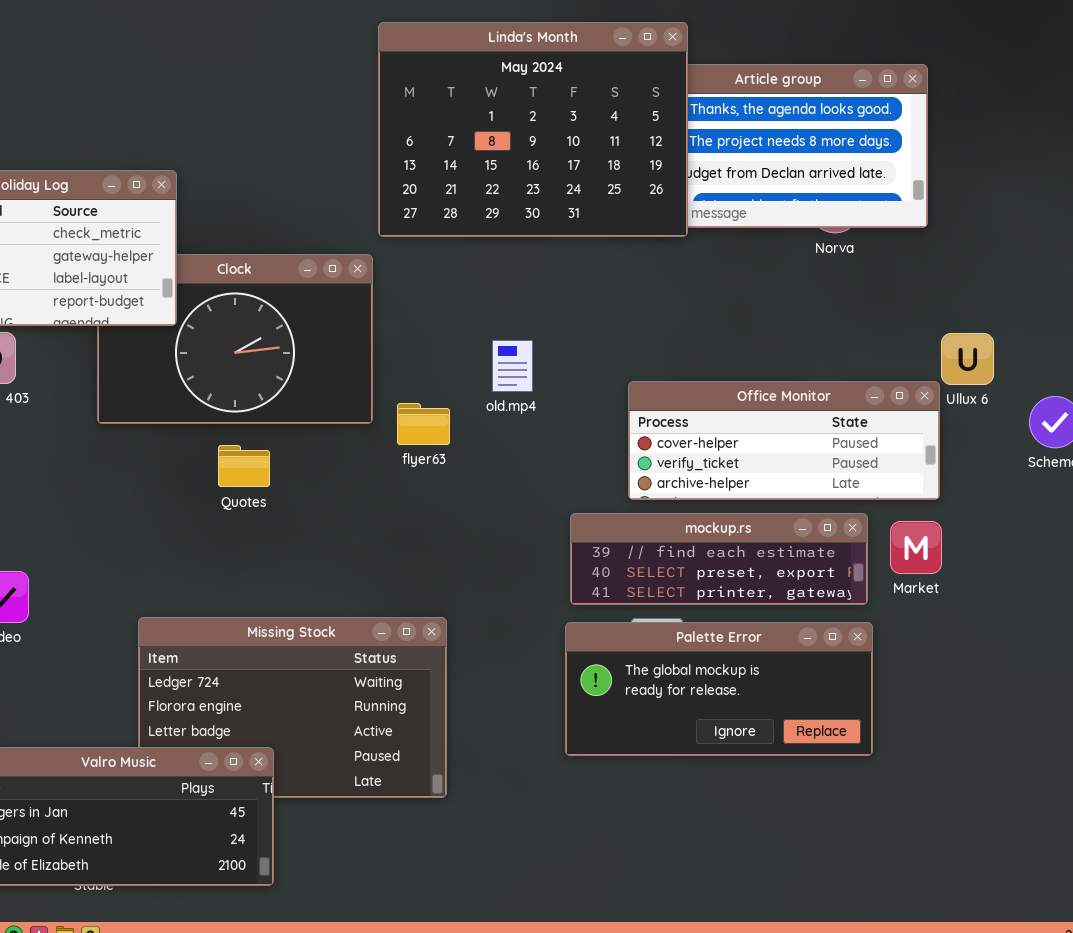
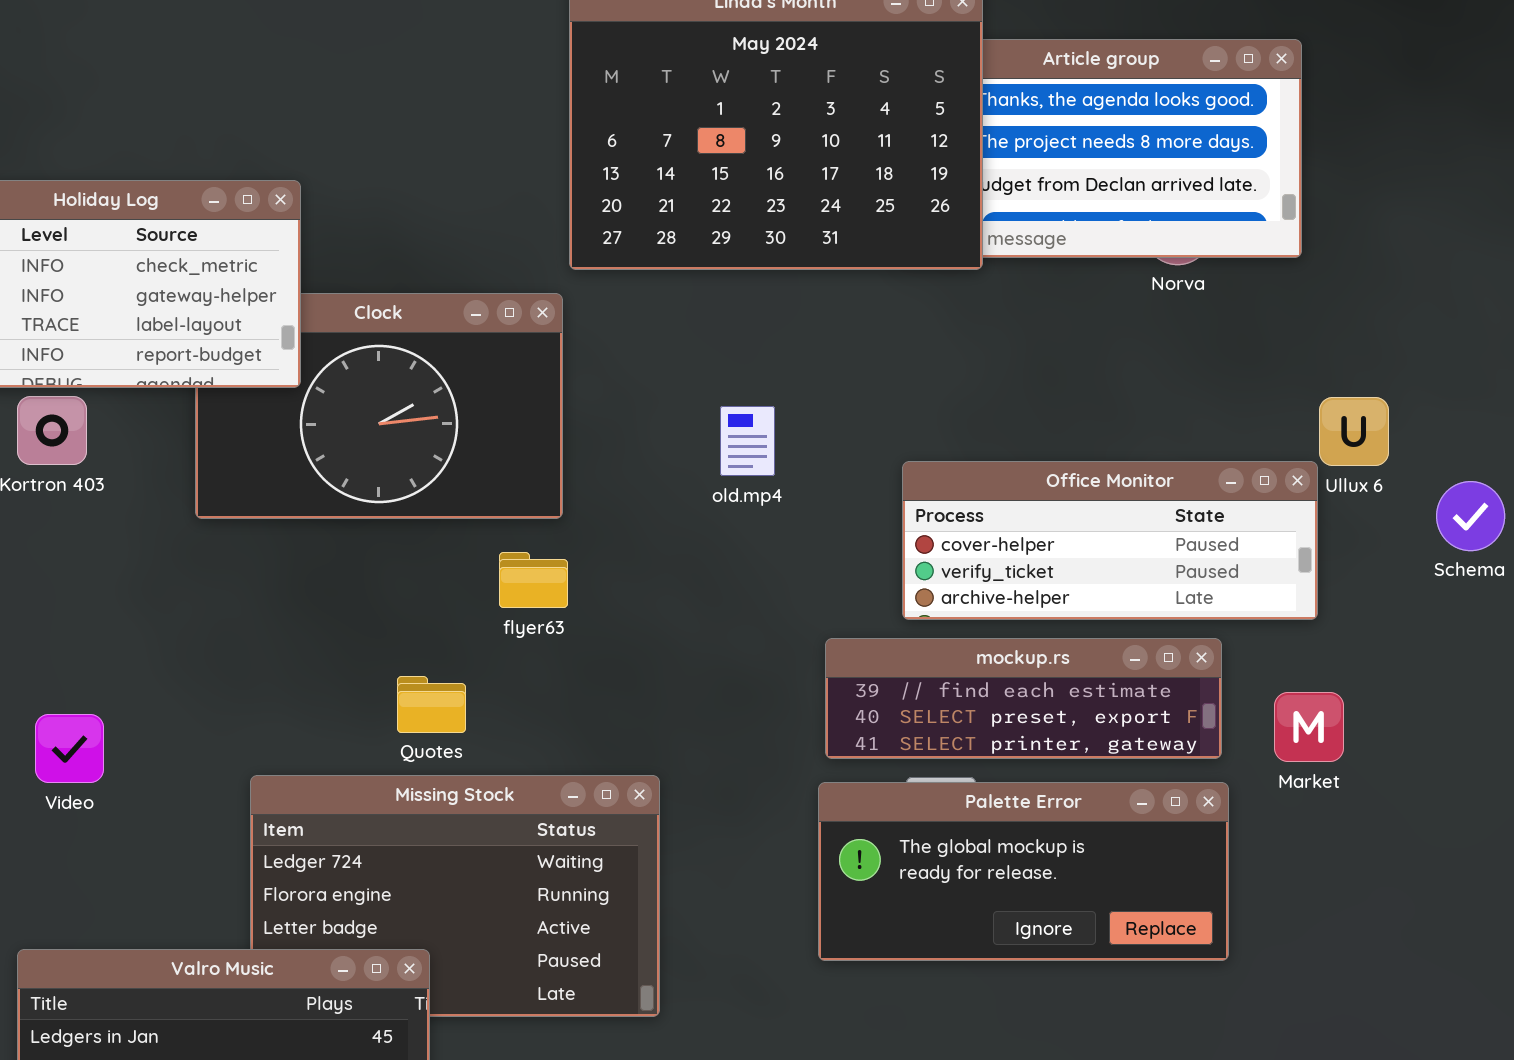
flyer63: [397,403,450,445] -> [499,552,568,608], moved
Quotes: [218,445,270,487] -> [397,676,466,733], moved
Market: [890,521,942,574] -> [1274,692,1344,762], moved

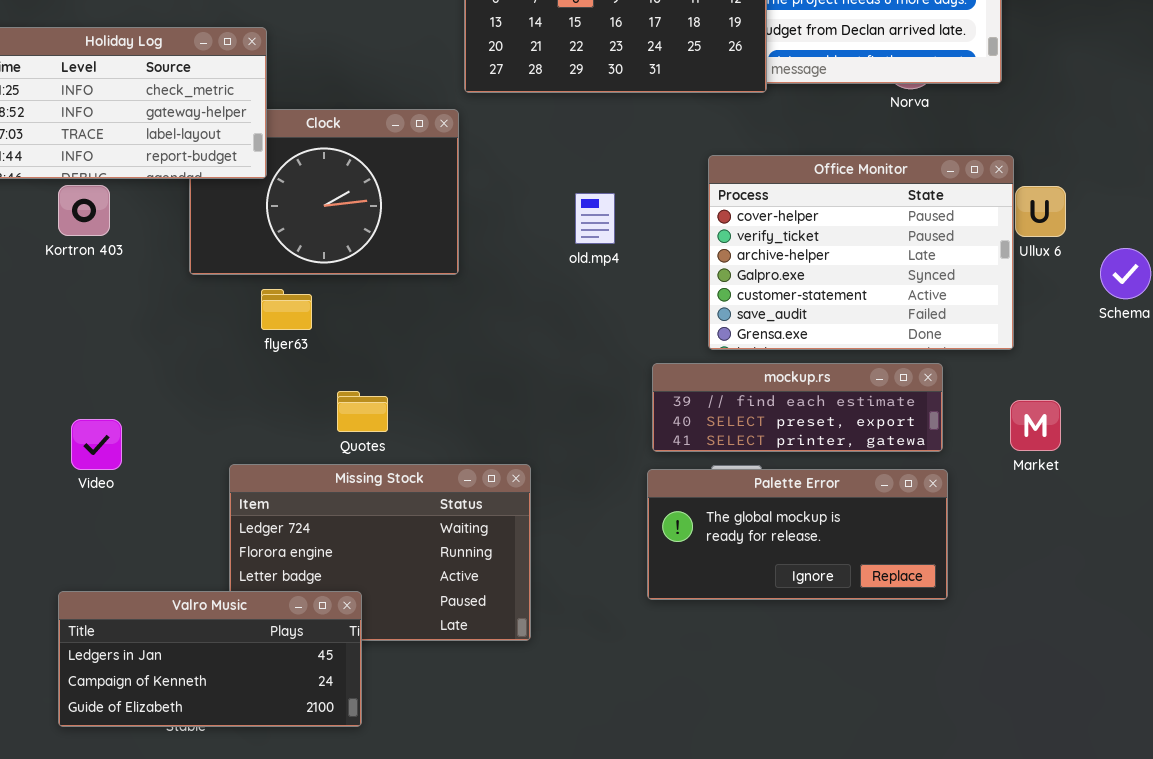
Office Monitor: [902,461,1318,620] -> [708,155,1014,350], resized
flyer63: [499,552,568,608] -> [261,289,312,330], moved
Market: [1274,692,1344,762] -> [1010,400,1061,451], moved

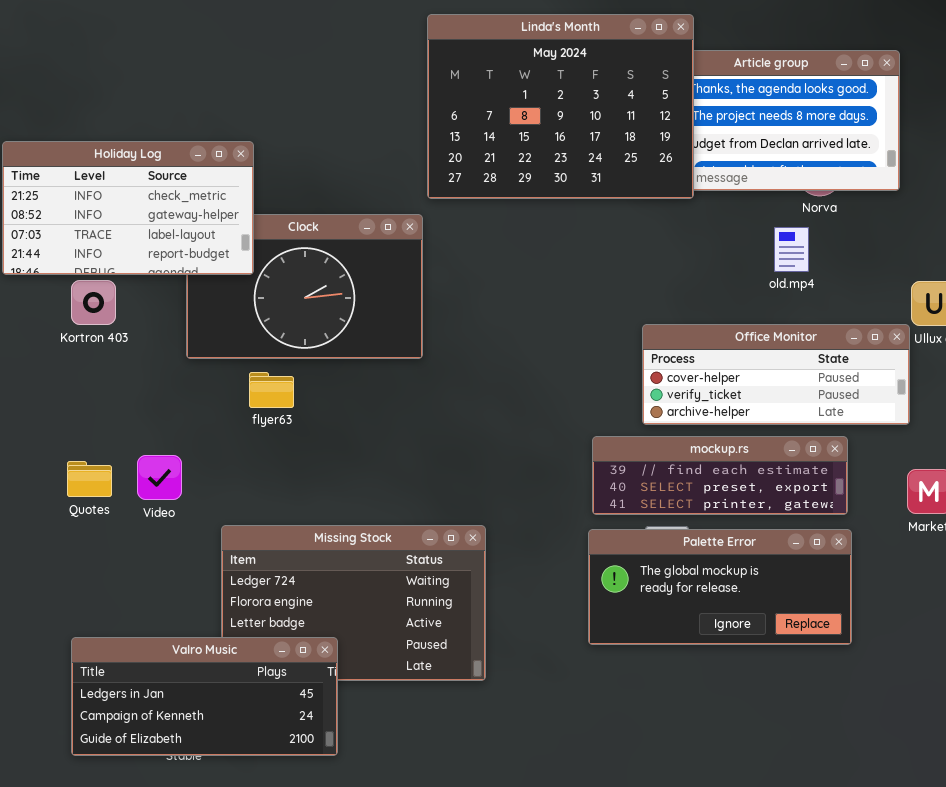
Office Monitor: [708,155,1014,350] -> [642,324,910,425], resized
old.mp4: [575,193,615,244] -> [774,227,809,272], moved
Quotes: [337,391,388,432] -> [67,461,112,497], moved
Video: [71,419,122,470] -> [137,455,182,500], moved

